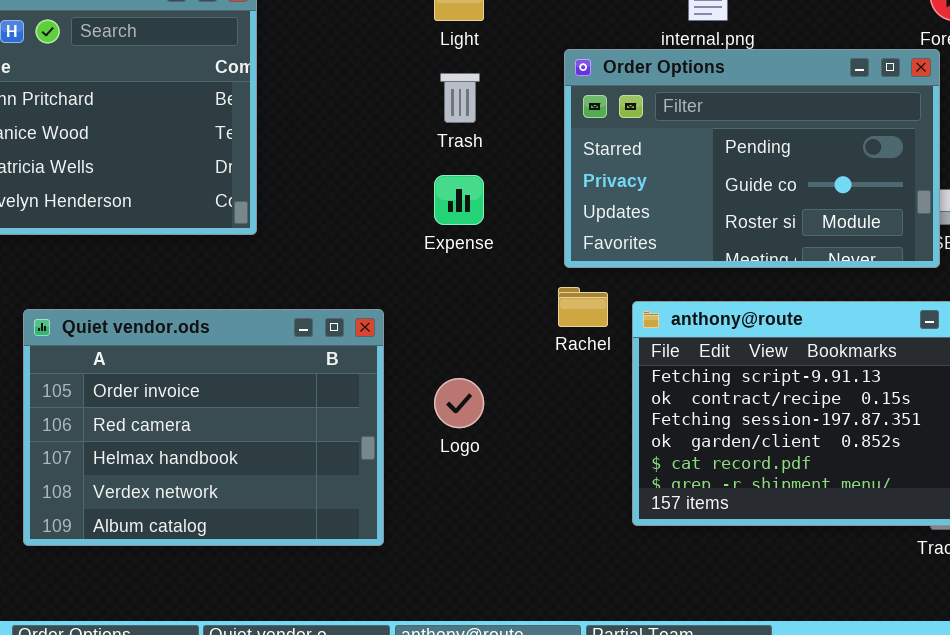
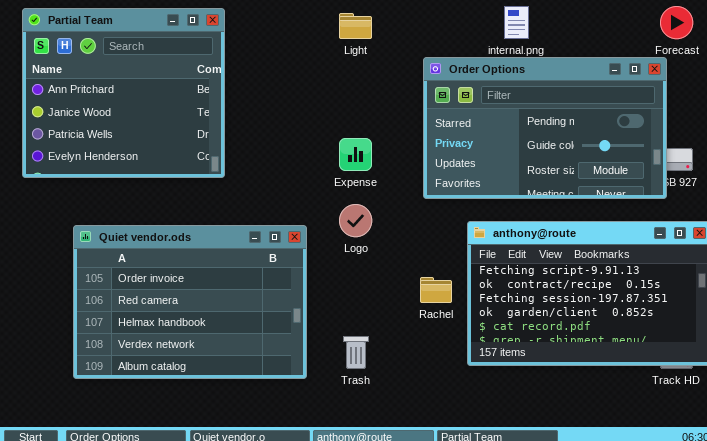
Trash: [440,73,480,123] -> [343,336,369,369], moved
Rachel: [558,287,608,327] -> [420,277,452,303], moved
Logo: [434,378,484,428] -> [339,204,372,237], moved

